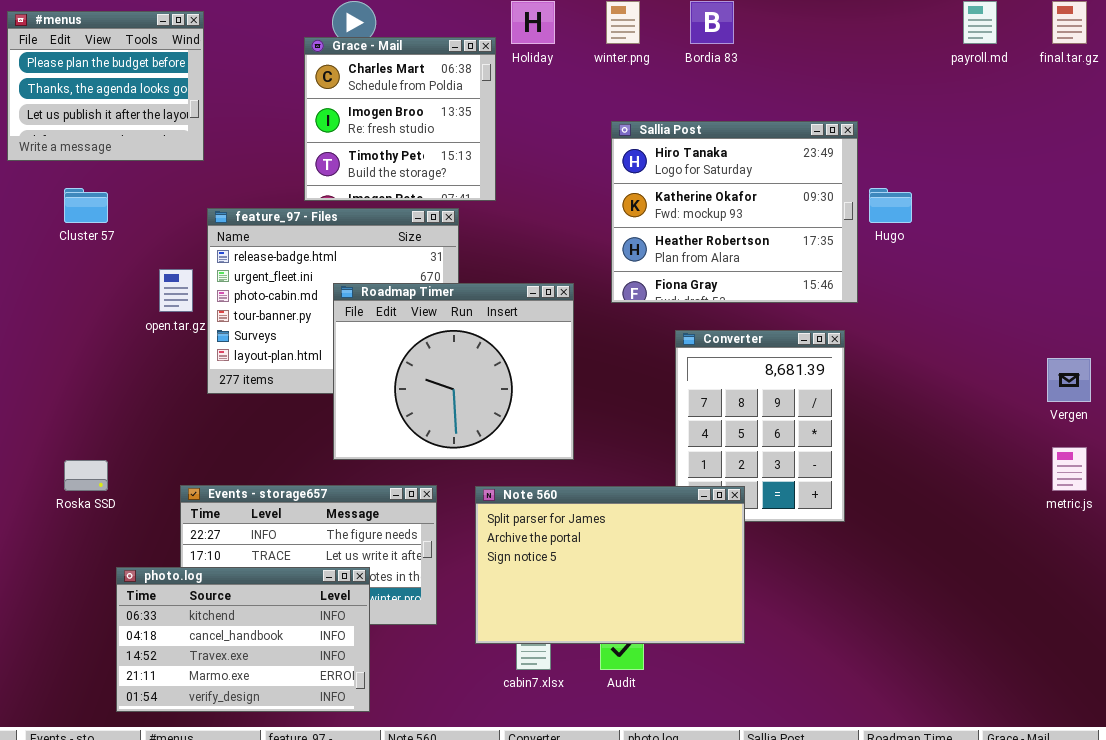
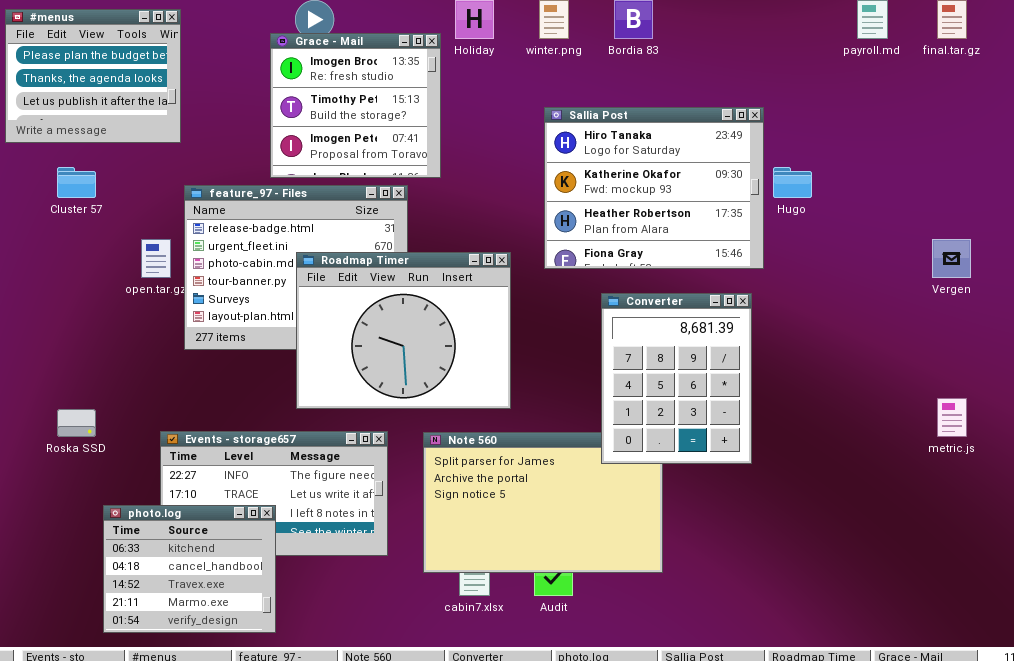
Grace - Mail: [304,37,496,201] -> [270,33,441,178], scrolled down 1 row
Converter: [675,330,845,522] -> [601,293,752,464], raised
Vergen: [1047,358,1091,402] -> [932,239,971,278], moved
photo.log: [116,567,370,712] -> [103,505,276,633], resized

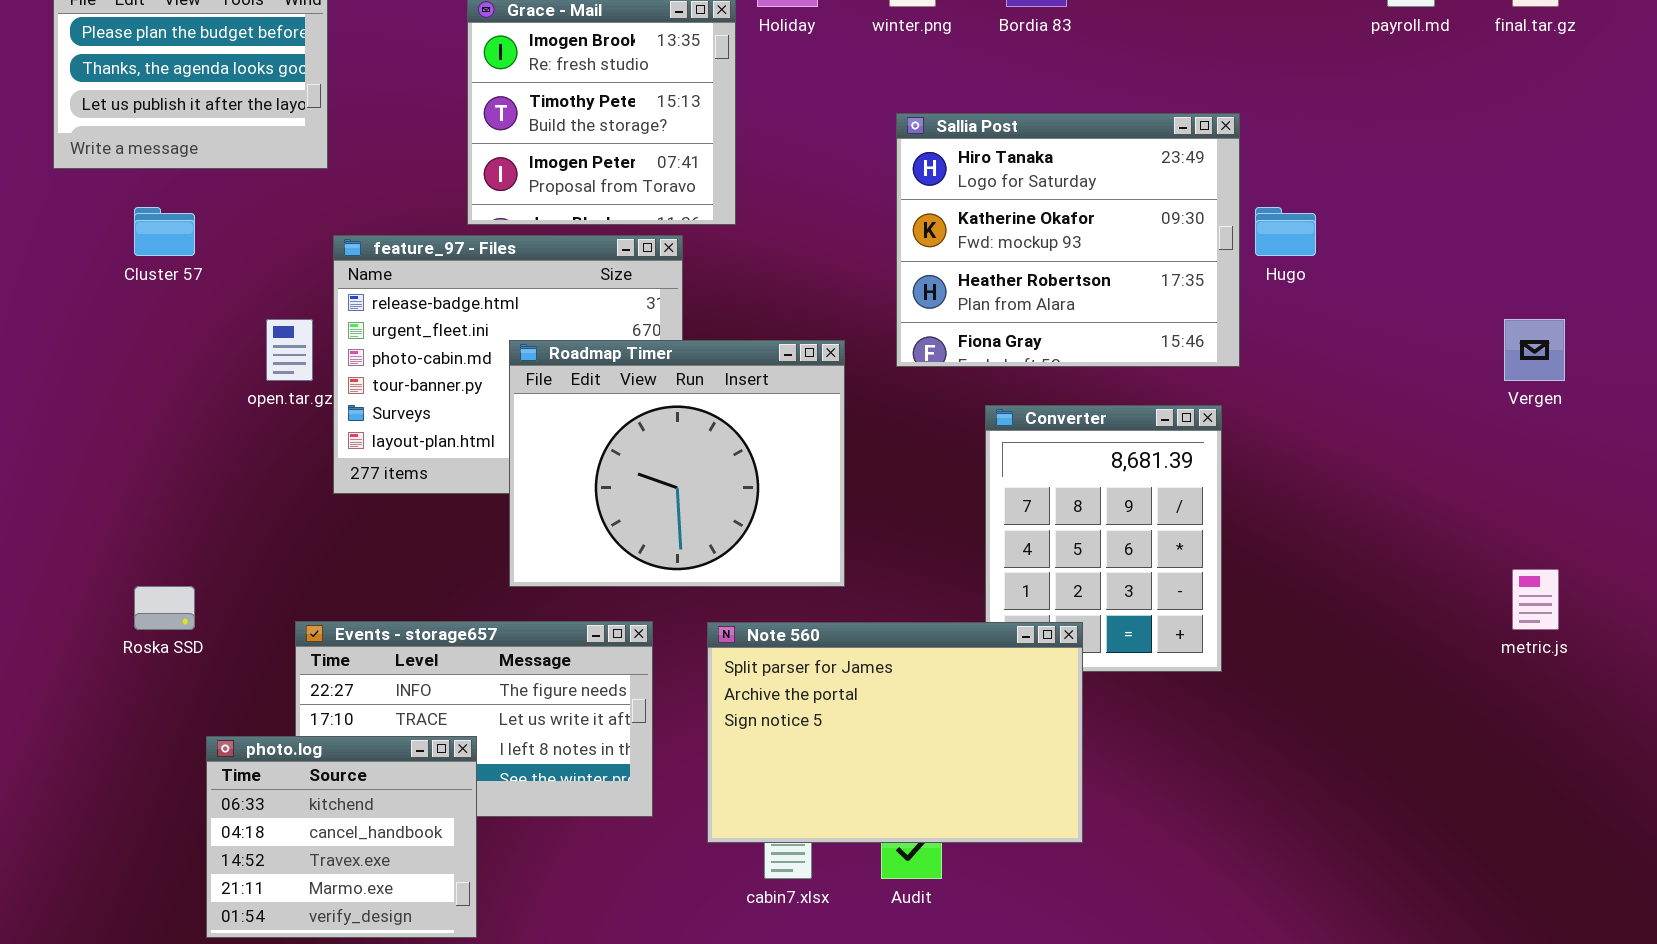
Note 560: [423,432,663,573] -> [707,622,1083,843], raised

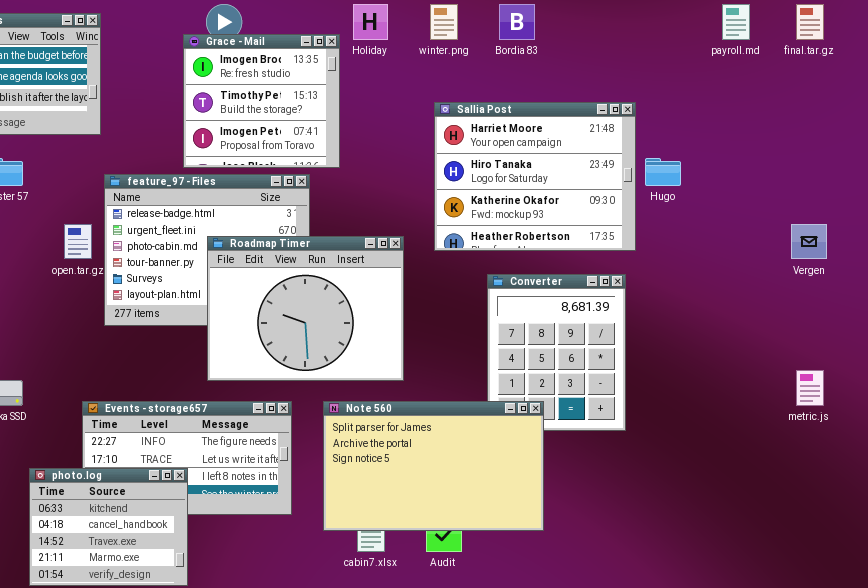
Sallia Post: [896,113,1240,367] -> [434,102,636,251], scrolled up 1 row

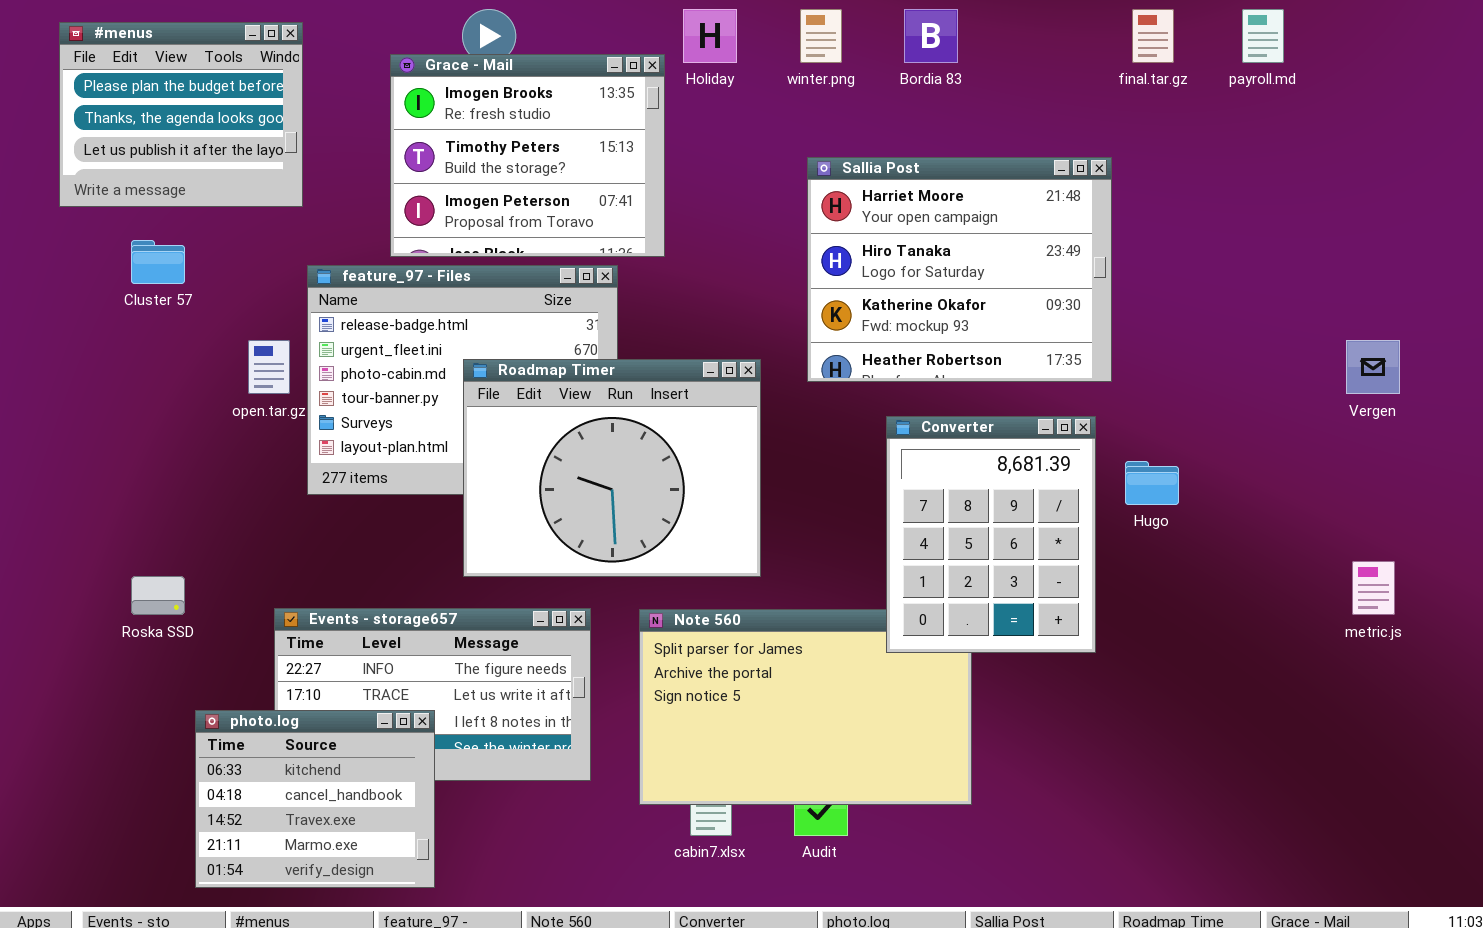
final.tar.gz: [796,4,824,40] -> [1132,9,1174,63], moved
Grace - Mail: [183,34,340,168] -> [390,54,665,257], resized
Hugo: [645,158,681,186] -> [1125,461,1179,505], moved
Converter: [487,274,626,431] -> [886,416,1096,653], raised

